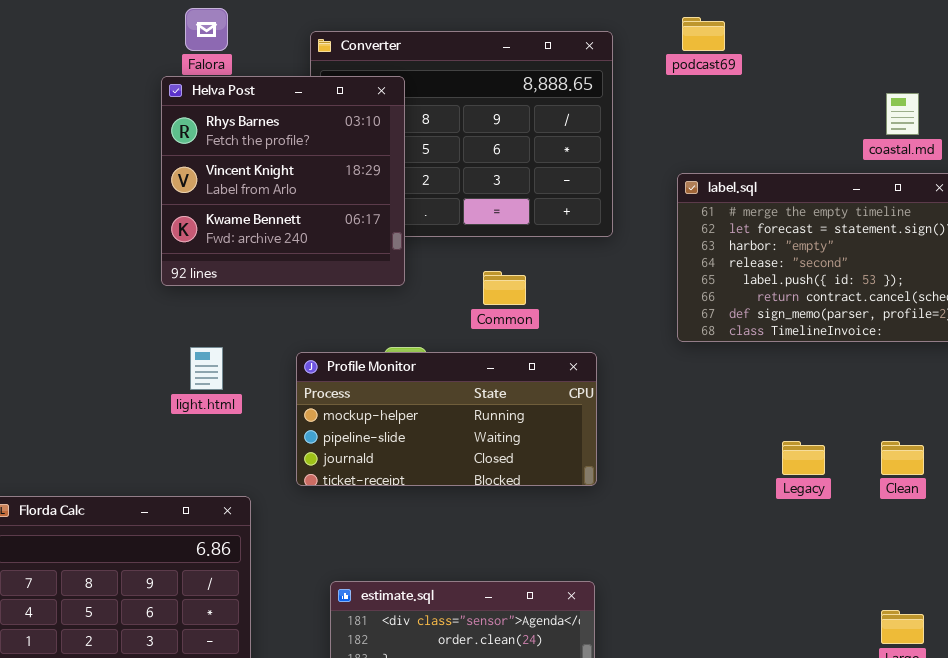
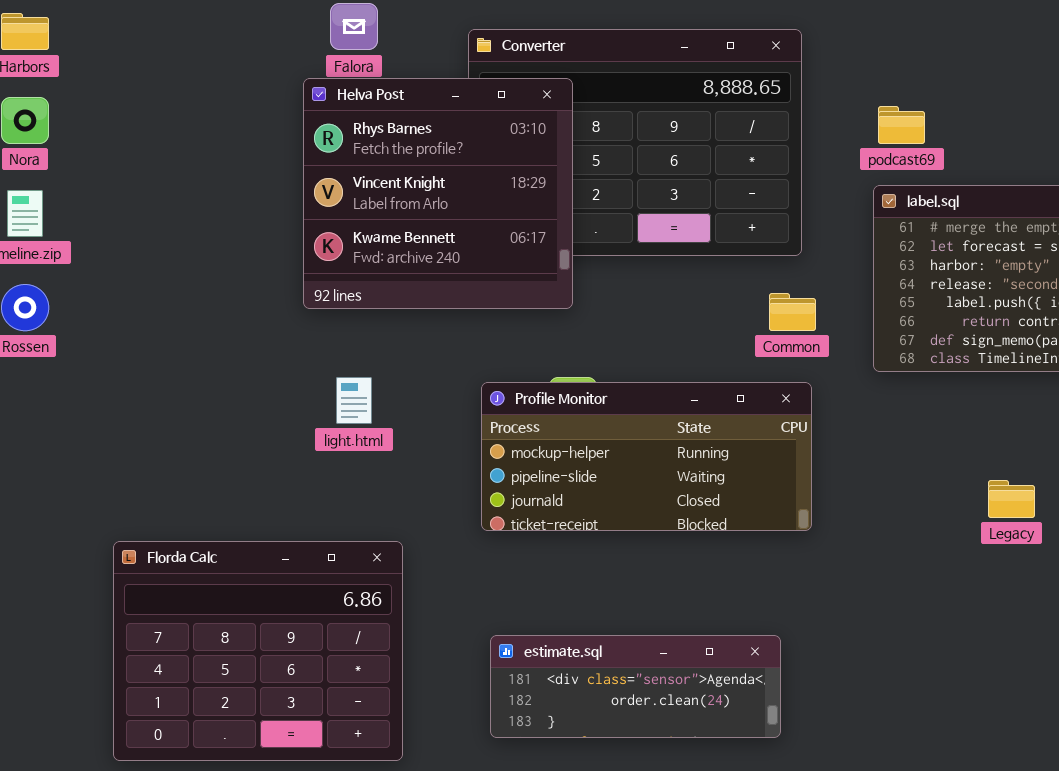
podcast69: [682,17,725,51] -> [878,106,925,144], moved
Common: [483,271,526,305] -> [769,293,816,331], moved
Profile Monitor: [296,352,597,486] -> [481,382,812,531], moved

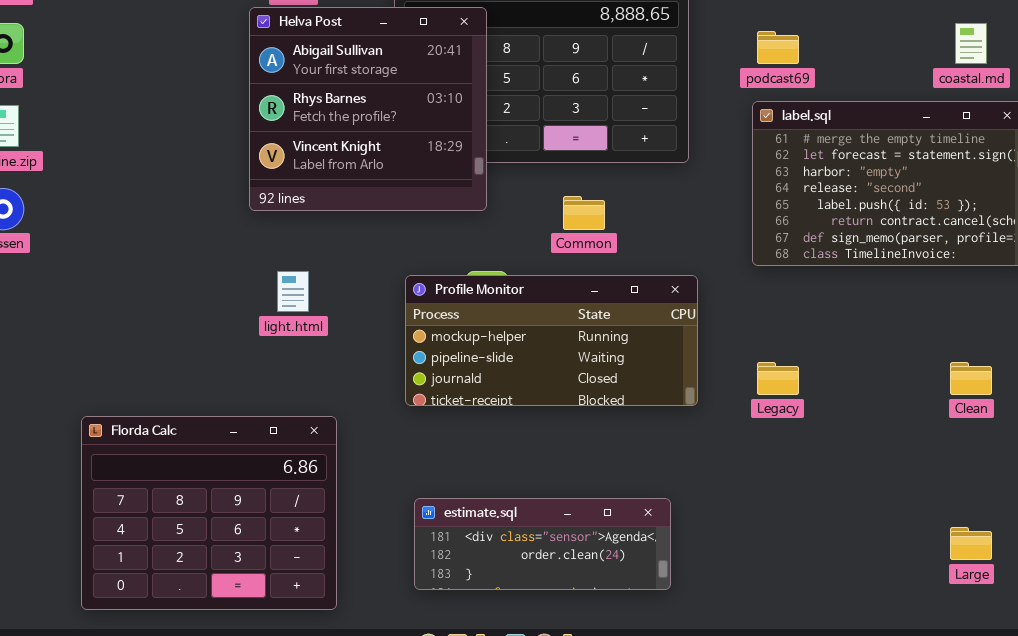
Helva Post: [303,78,573,309] -> [249,7,487,211], scrolled up 1 row
Common: [769,293,816,331] -> [563,196,605,230], moved
Legacy: [988,480,1035,518] -> [757,362,799,395], moved

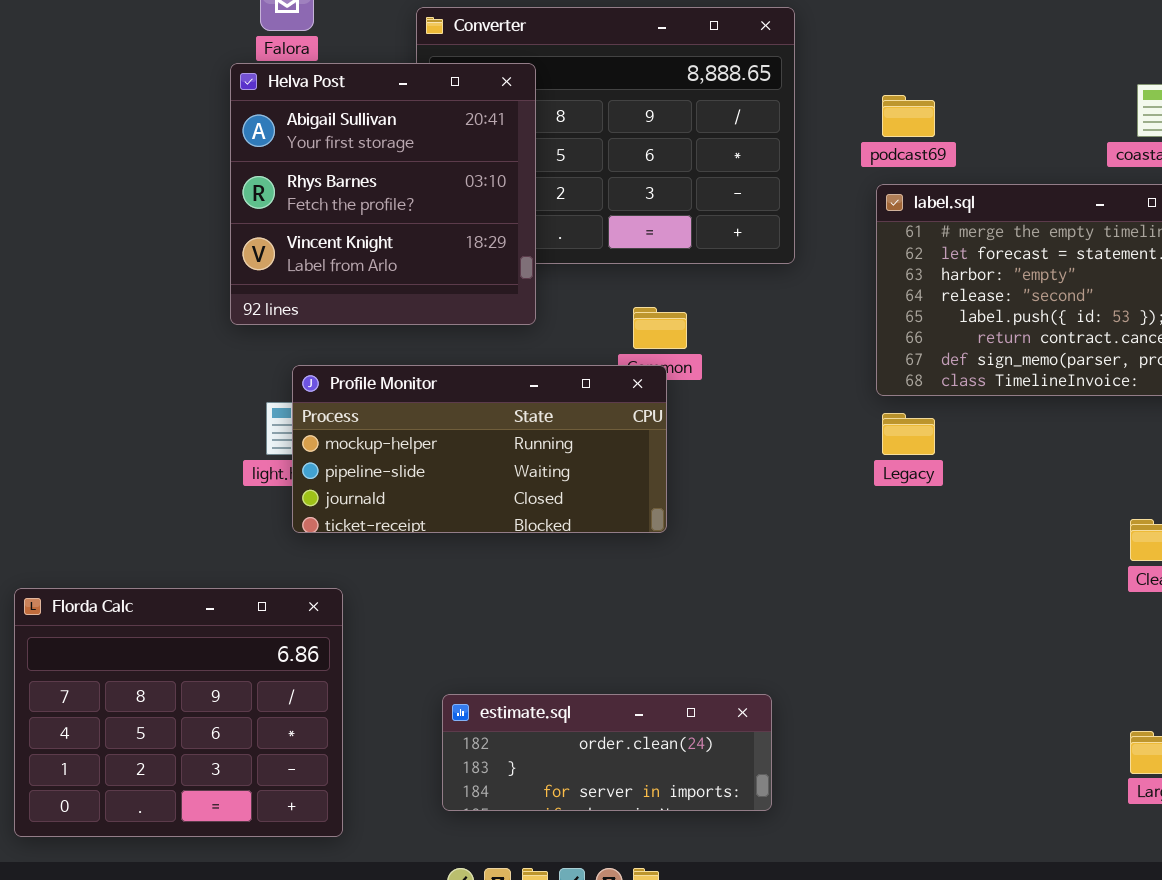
Profile Monitor: [405,275,698,406] -> [292,365,667,533], moved
Legacy: [757,362,799,395] -> [882,413,935,455], moved
estimate.sql: [414,498,671,590] -> [442,694,772,811], scrolled down 1 row

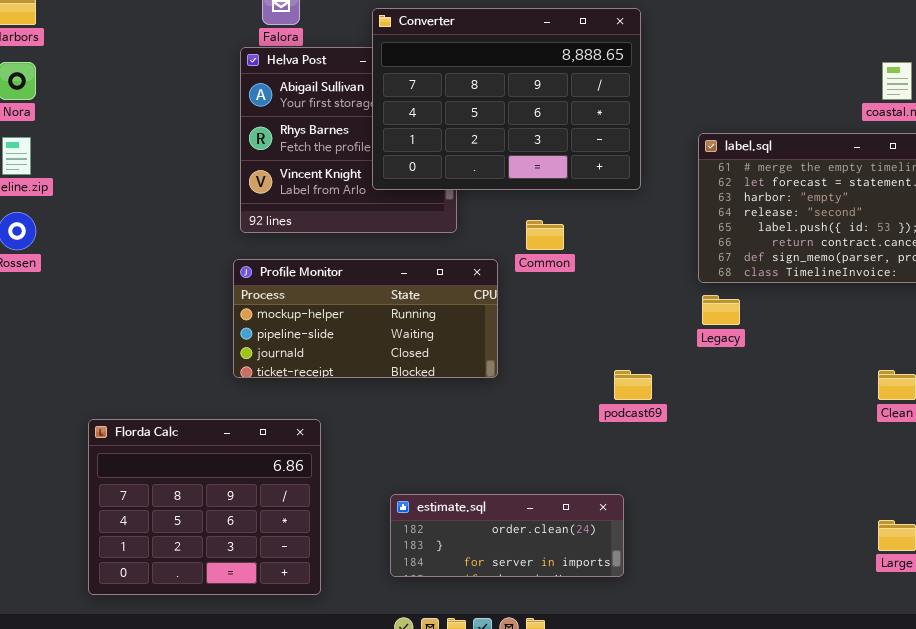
Converter: [416,7,795,264] -> [372,8,641,190], raised
podcast69: [882,95,935,137] -> [614,370,652,400], moved
Profile Monitor: [292,365,667,533] -> [233,259,498,378], moved

